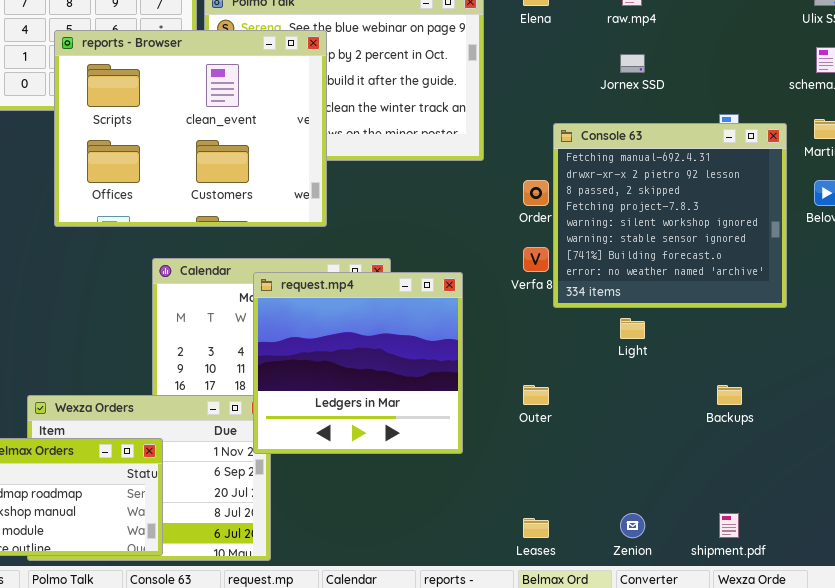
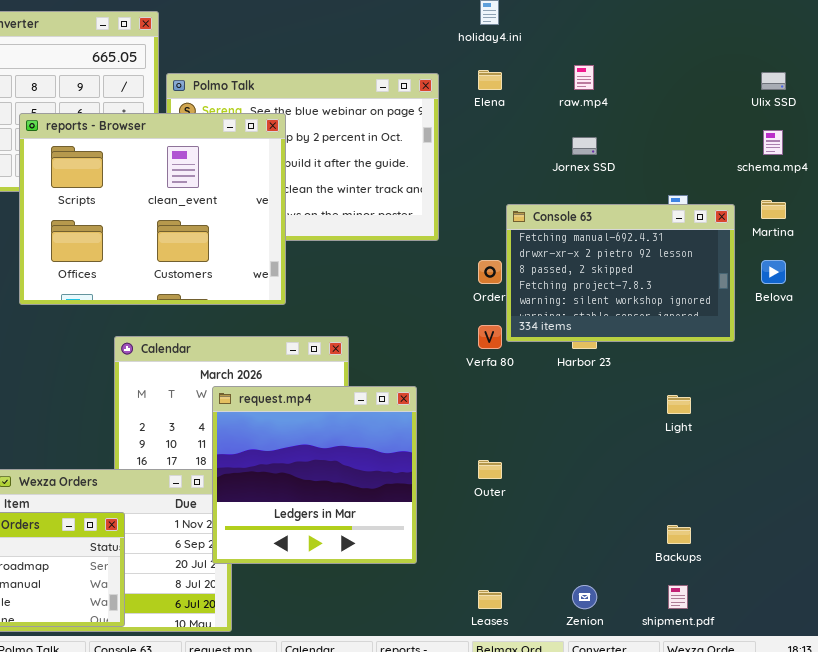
Console 63: [553,123,787,308] -> [506,204,735,342], resized
request.mp4: [253,272,463,454] -> [212,386,417,564], moved
Light: [620,318,645,339] -> [667,395,691,414], moved
Backups: [717,385,742,405] -> [667,525,691,544], moved

